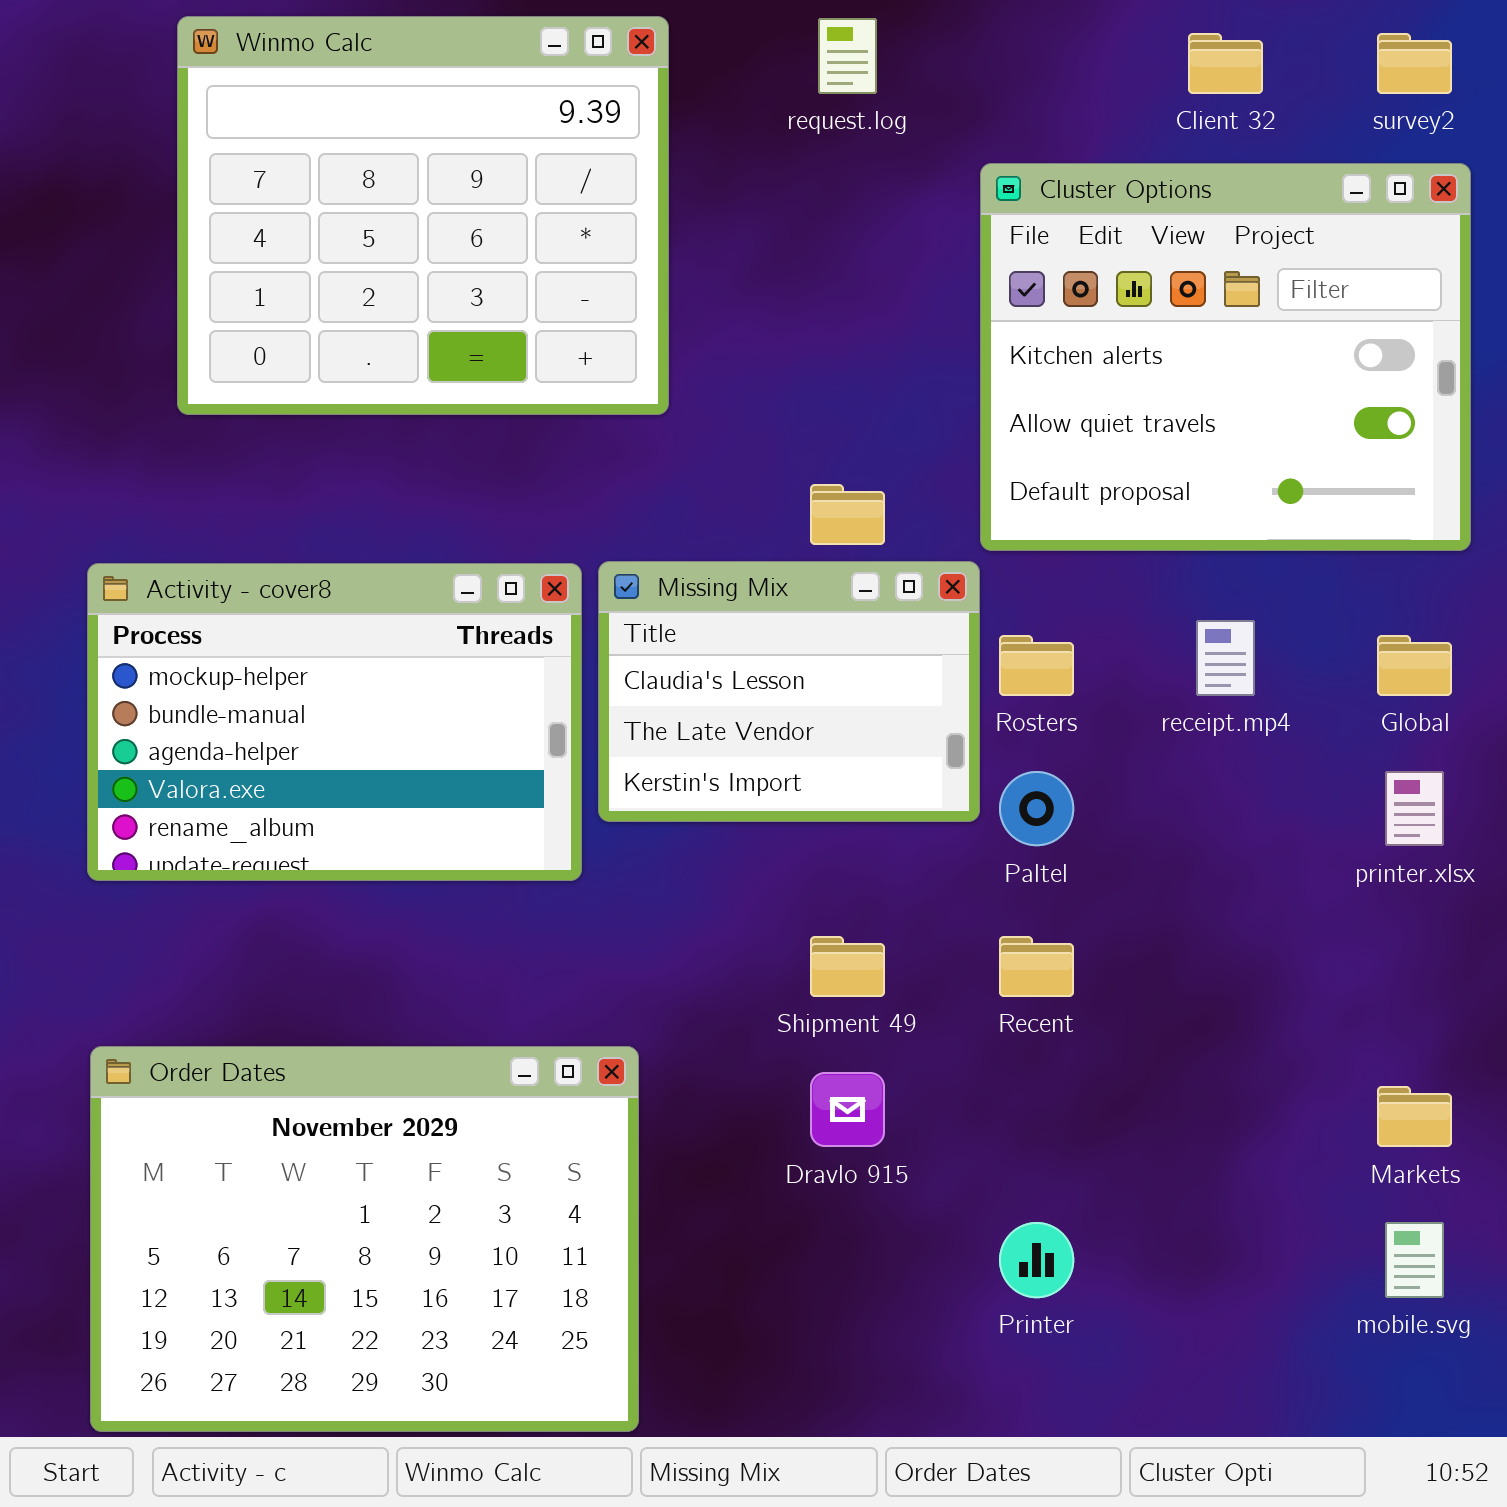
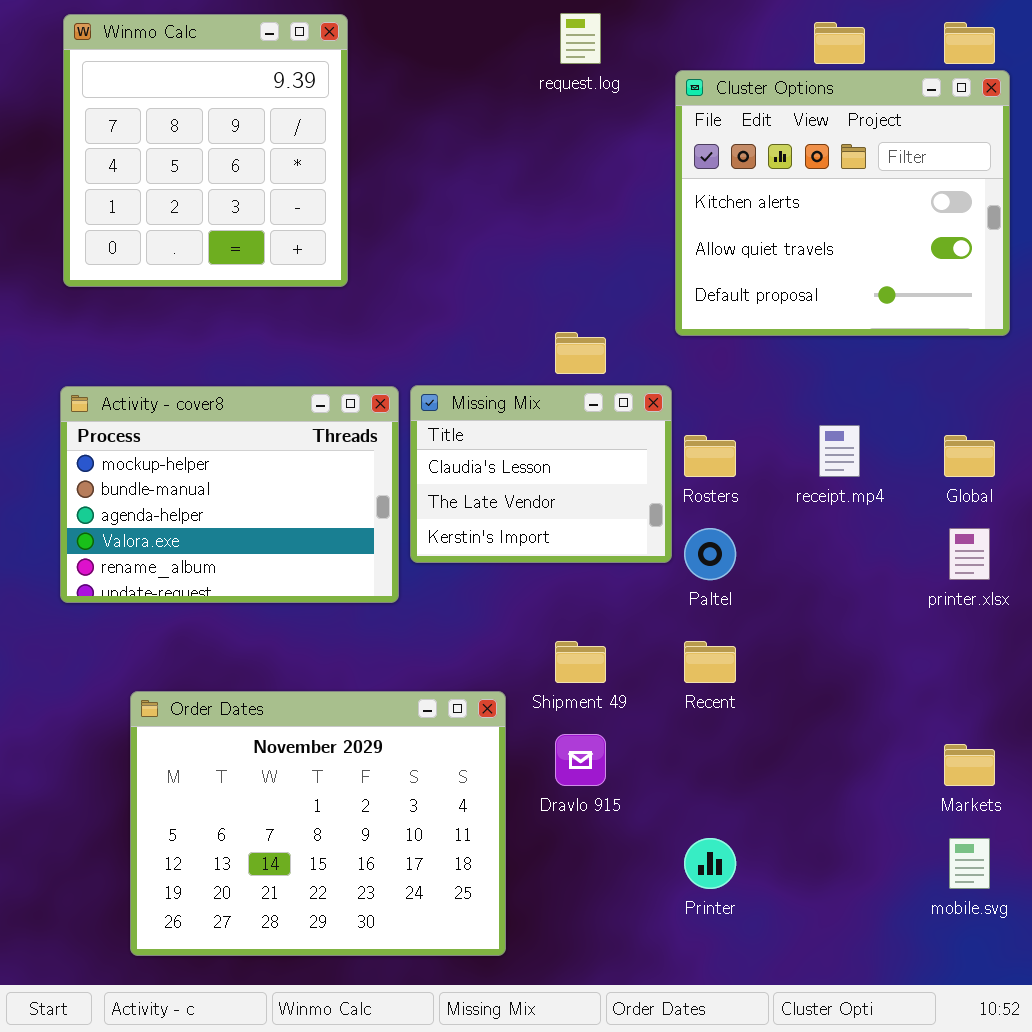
Winmo Calc: [177,16,669,415] -> [63,14,348,287], moved, resized
Cluster Options: [980,163,1471,551] -> [675,70,1010,336], moved
Order Dates: [90,1046,639,1432] -> [130,691,506,956], moved

